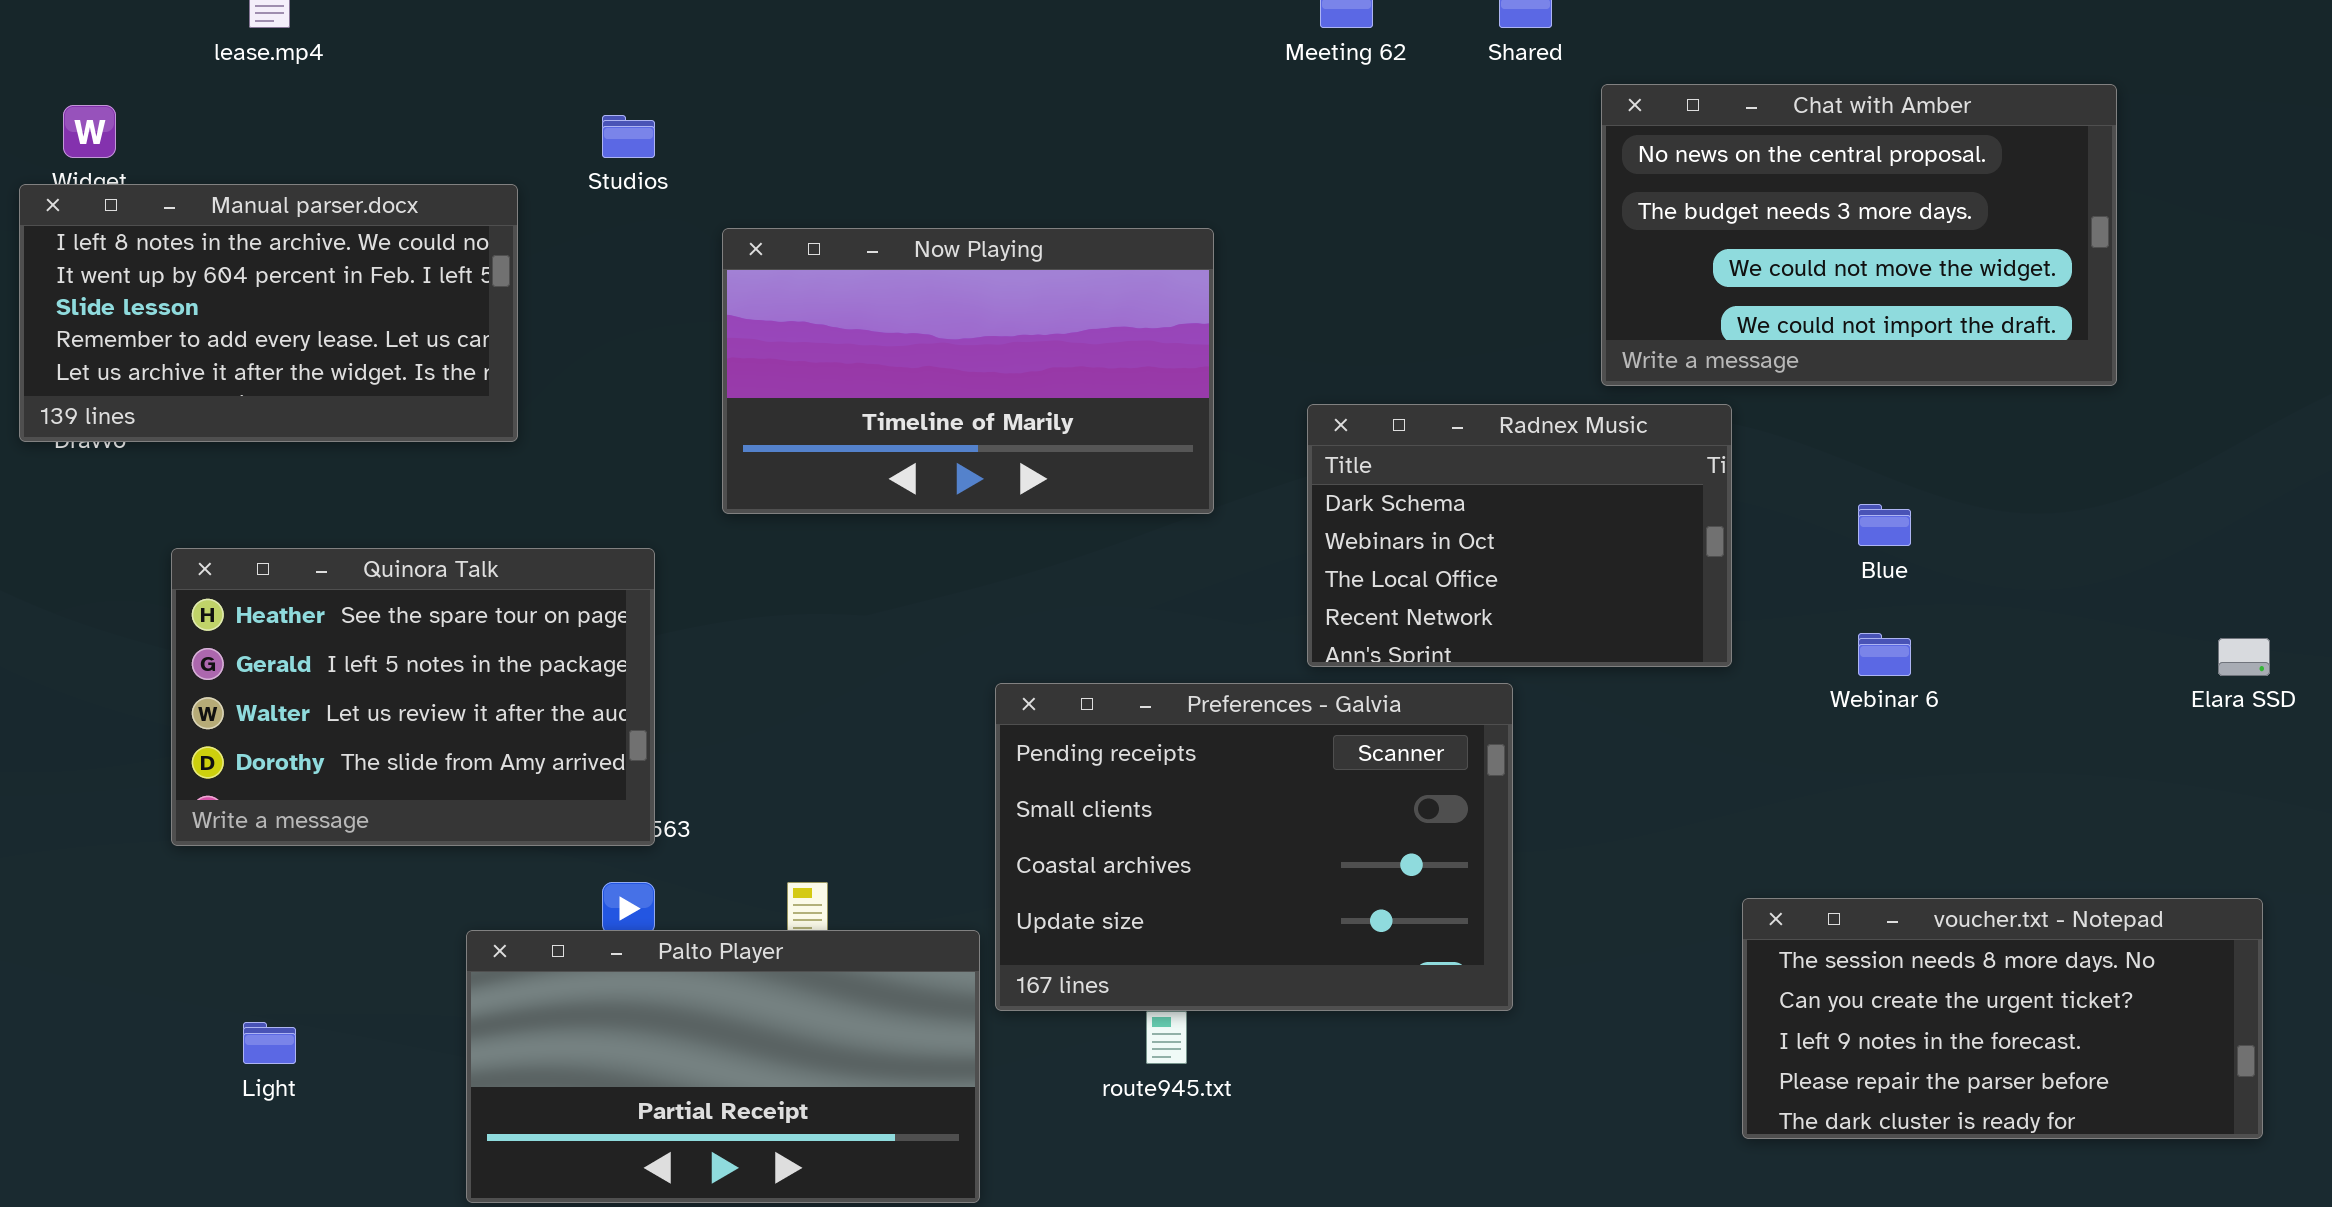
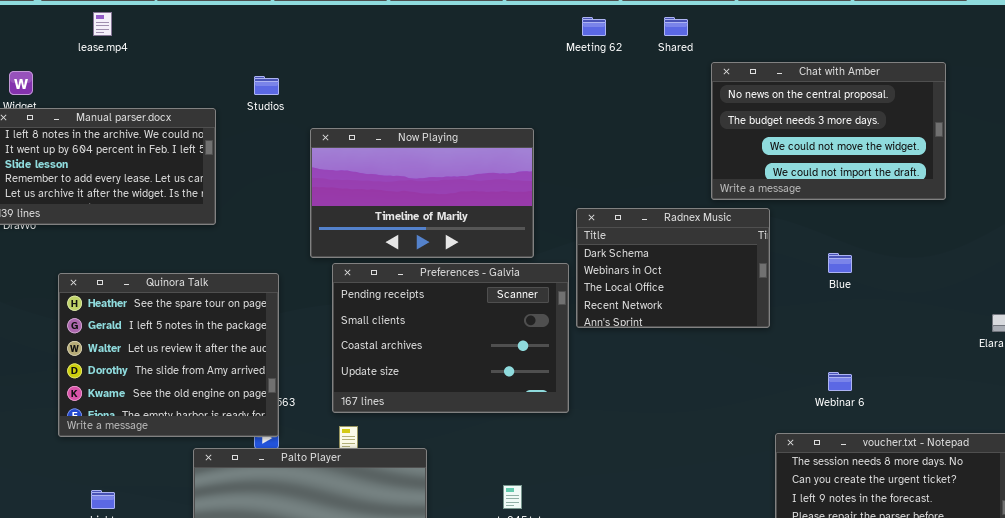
Quinora Talk: [171,548,655,846] -> [58,273,279,437], resized
Webinar 6: [1858,633,1911,676] -> [828,372,852,391], moved
Preferences - Galvia: [995,683,1513,1011] -> [332,263,569,413], moved

